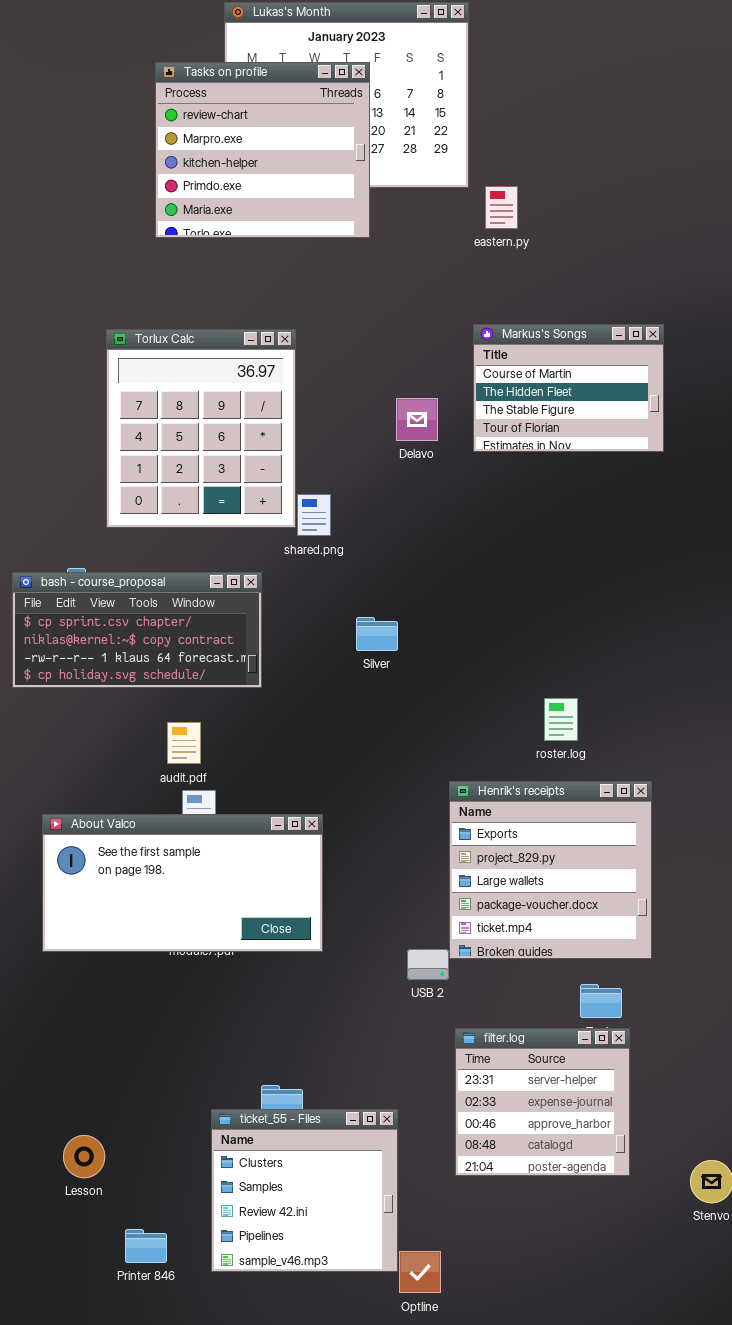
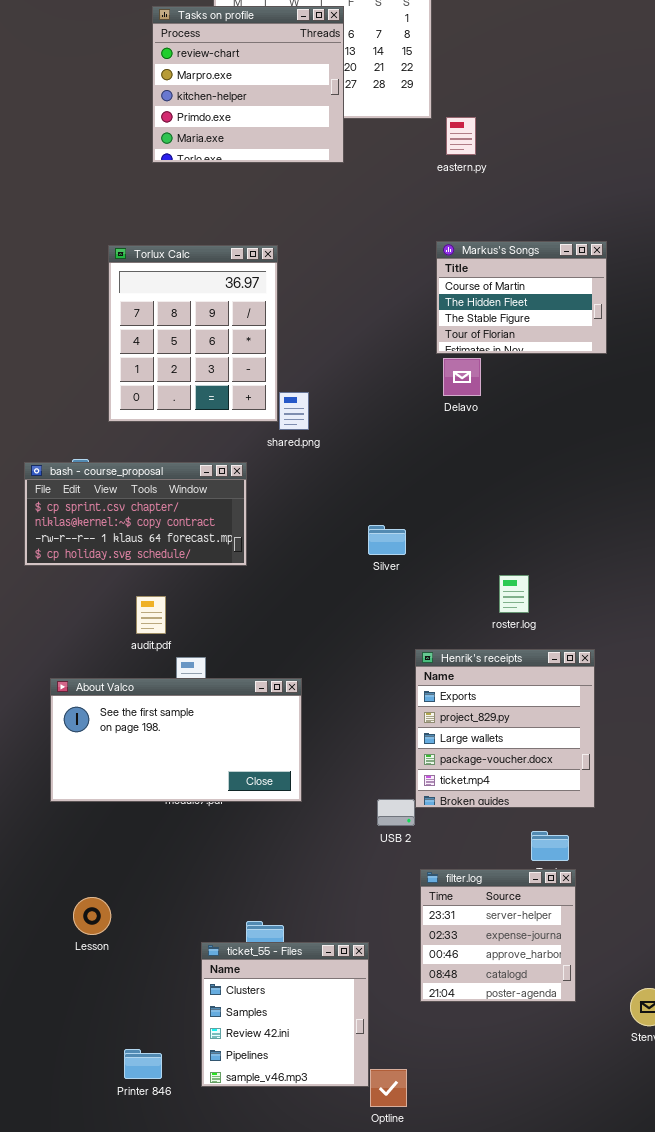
Delavo: [396,398,438,441] -> [443,358,481,396], moved
Silver: [356,617,398,651] -> [368,525,406,555], moved
audit.pdf: [167,722,201,764] -> [136,596,166,634], moved
Lesson: [63,1135,105,1178] -> [73,897,111,935], moved

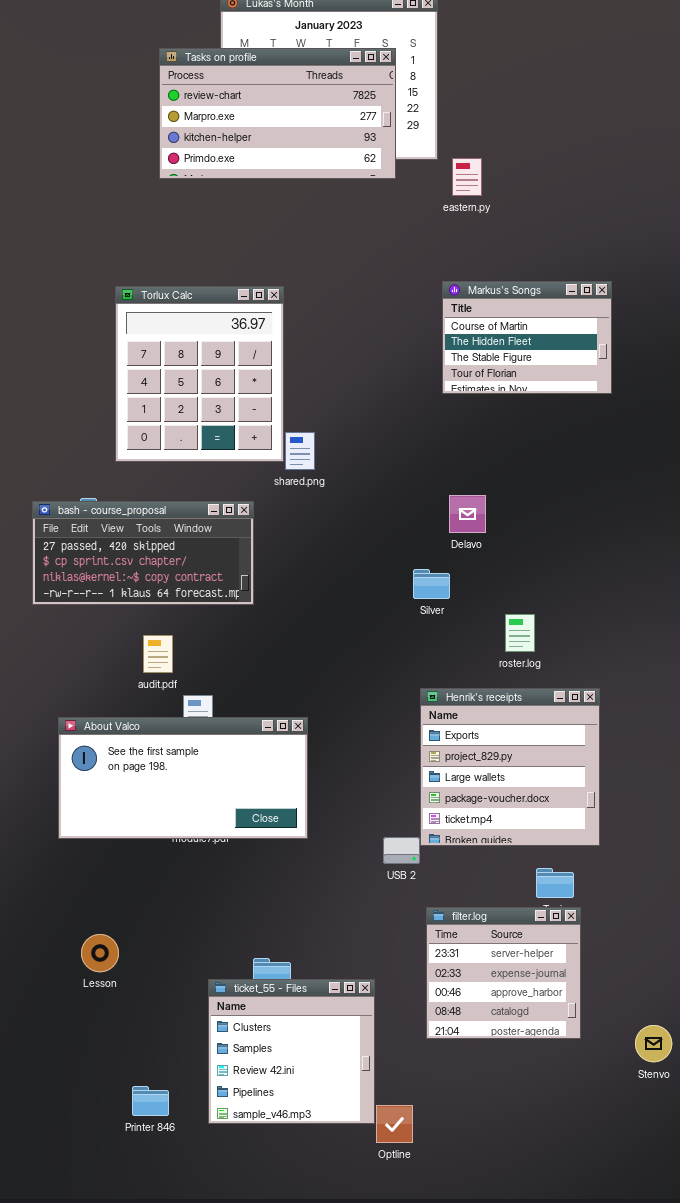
Tasks on profile: [152,6,344,163] -> [159,48,396,179], resized
Delavo: [443,358,481,396] -> [449,495,486,533], moved
bash - course_proposal: [24,462,247,566] -> [32,501,254,605], scrolled up 1 row
Silver: [368,525,406,555] -> [413,569,450,599], moved

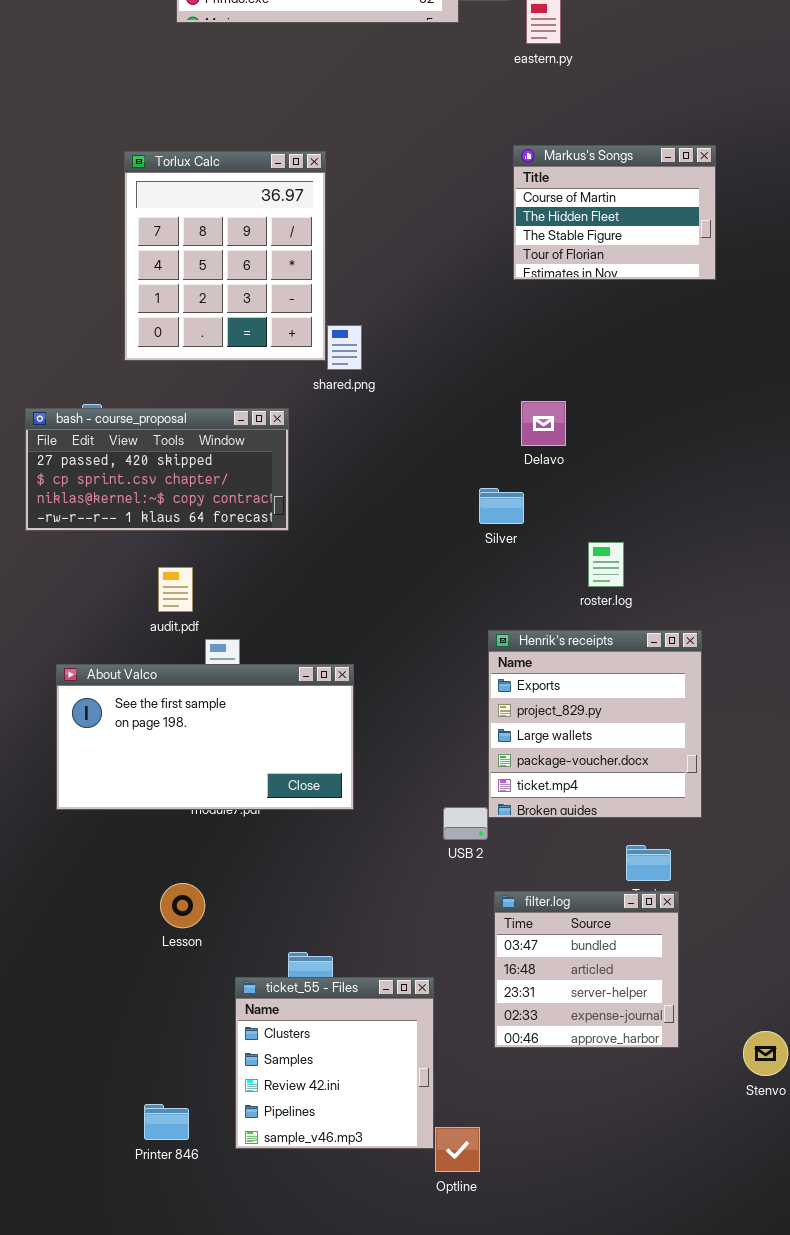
filter.log: [426,907,581,1039] -> [494,891,679,1048], scrolled up 2 rows
Lesson: [81,934,119,972] -> [160,883,205,928], moved

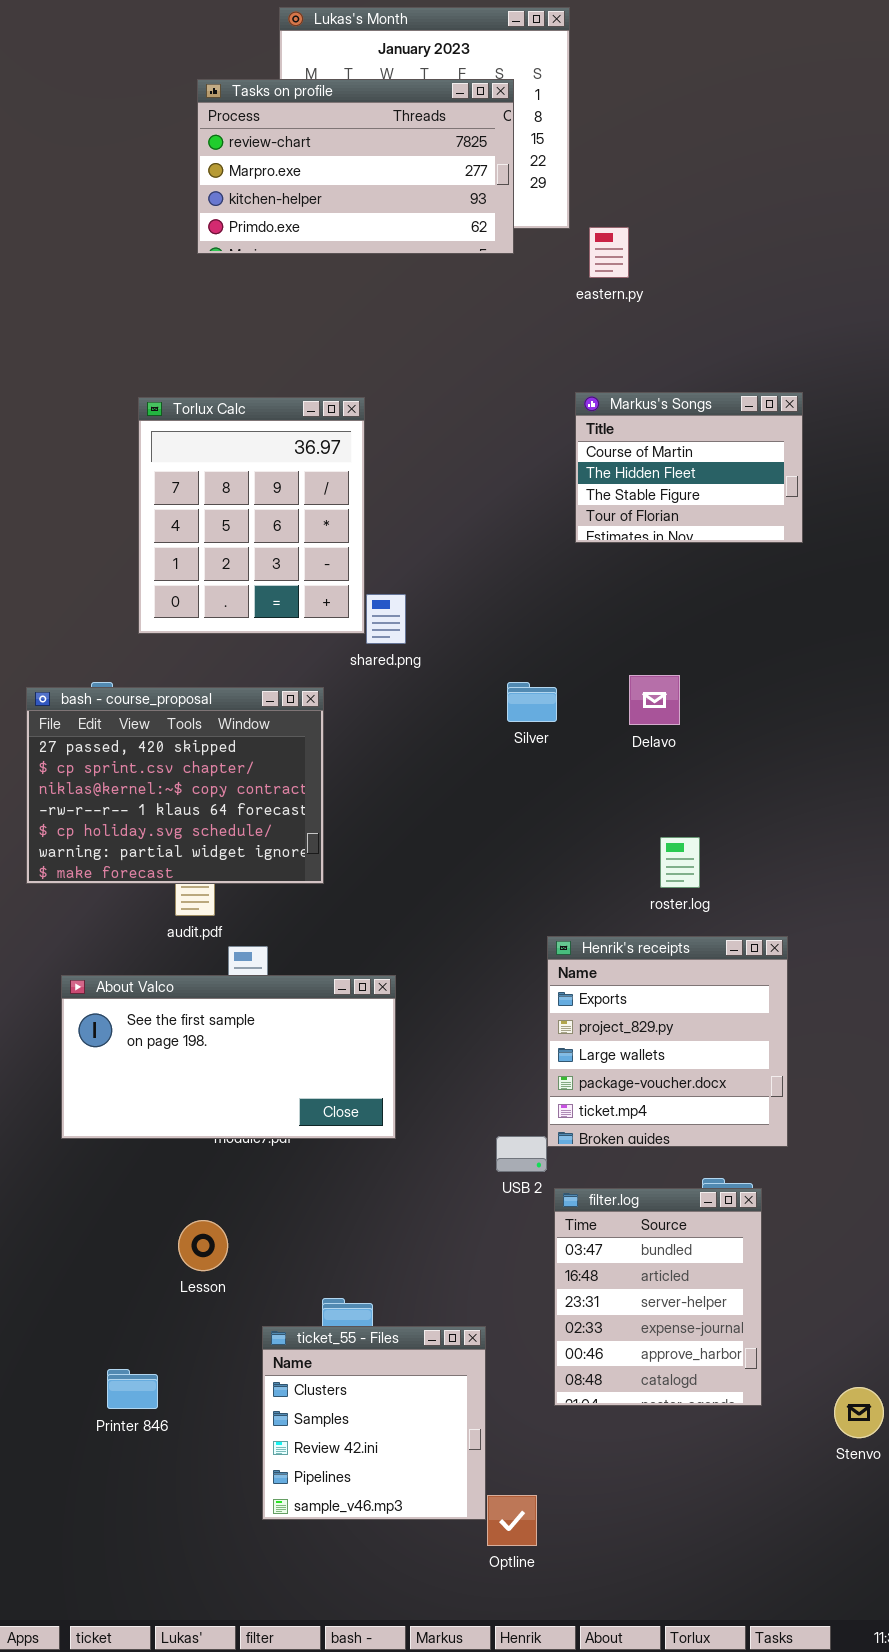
Delavo: [521,401,566,446] -> [629,675,680,725], moved
bash - course_proposal: [25,408,289,531] -> [26,687,324,884], resized
Silver: [479,488,524,524] -> [507,682,557,722], moved
filter.log: [494,891,679,1048] -> [554,1188,762,1406], resized
Printer 846: [144,1104,189,1140] -> [107,1369,158,1409], moved

